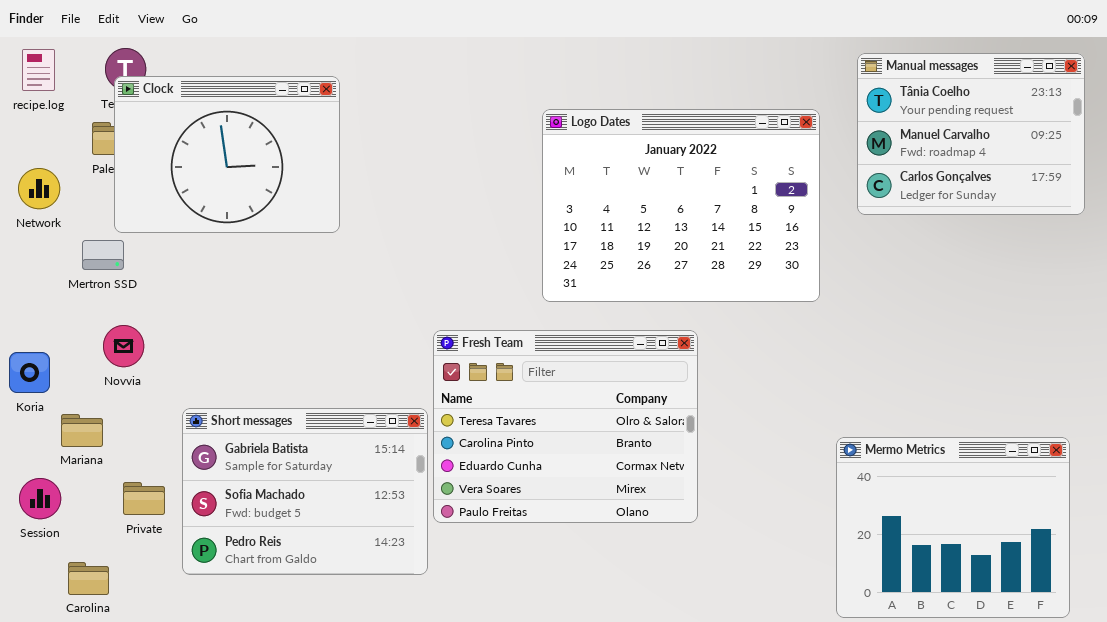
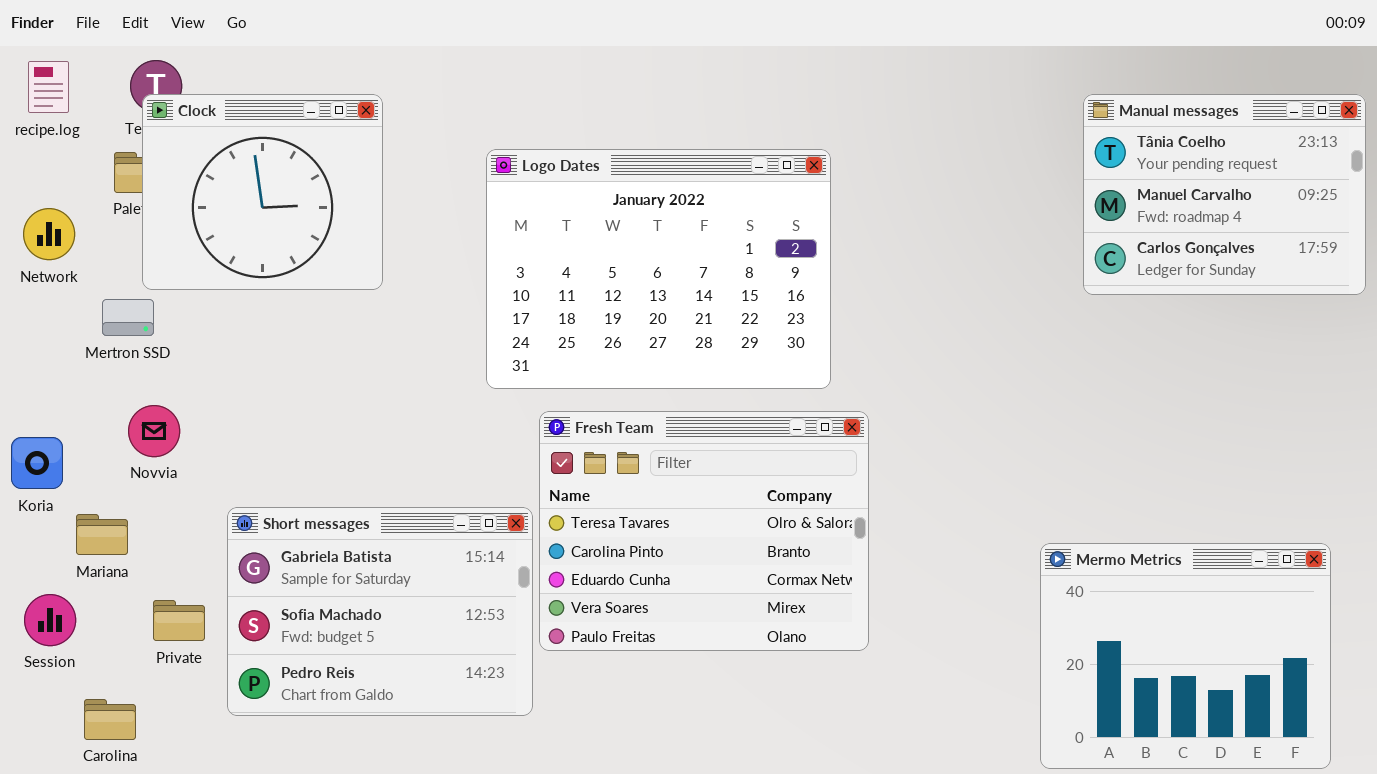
Manual messages: [857,53,1085,215] -> [1083,94,1366,295], moved
Clock: [114,76,340,233] -> [142,94,383,290], resized
Logo Dates: [542,109,820,302] -> [486,149,831,389], moved

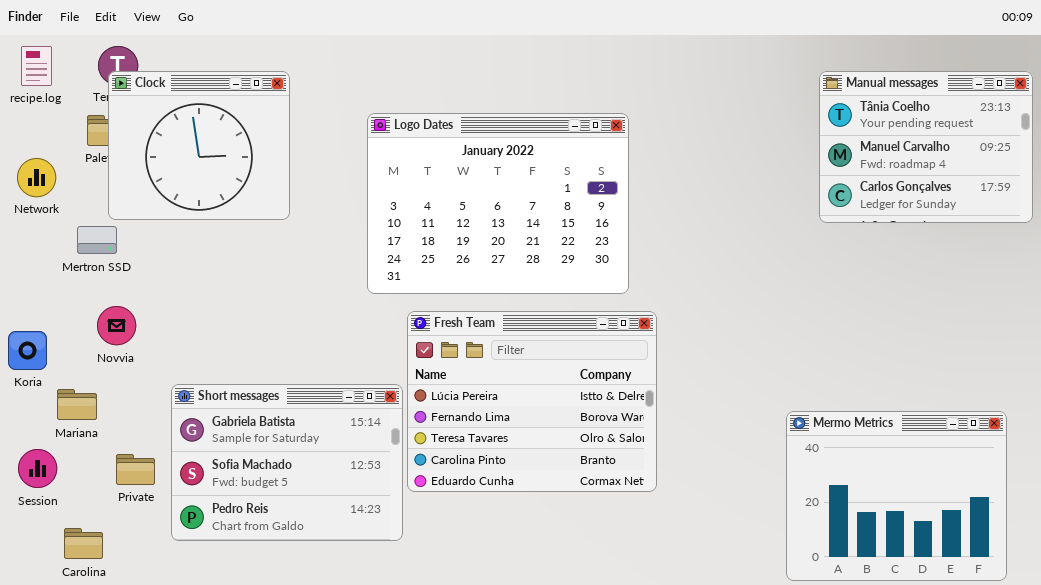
Fresh Team: [539,411,869,651] -> [407,311,657,492], scrolled up 2 rows

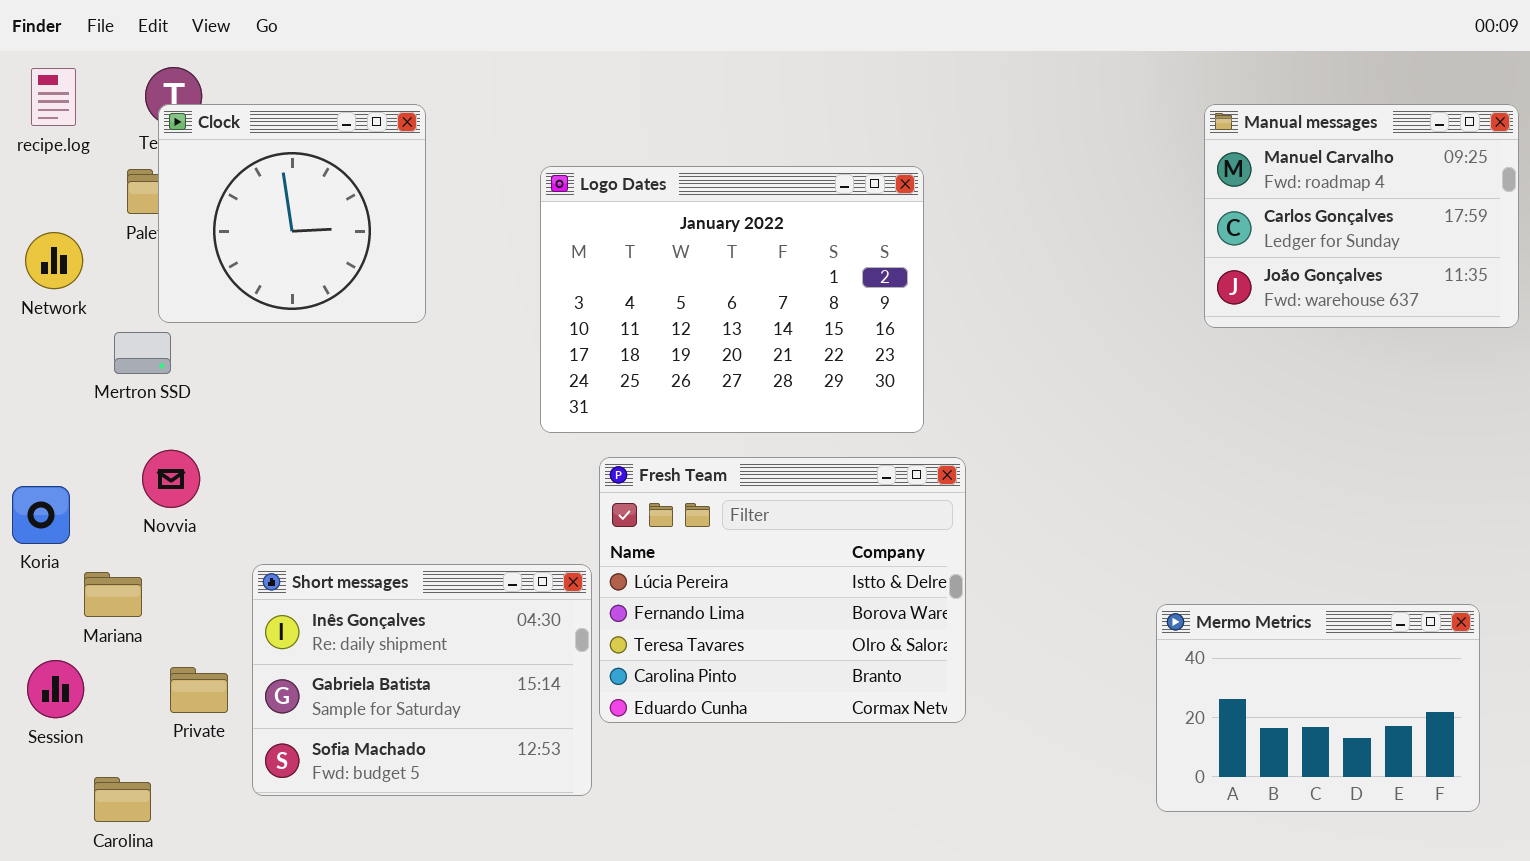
Manual messages: [819,71,1033,223] -> [1204,104,1519,328], scrolled down 1 row
Short messages: [171,384,403,541] -> [252,564,592,796], scrolled up 1 row
Mermo Metrics: [786,411,1007,581] -> [1156,604,1480,812], resized

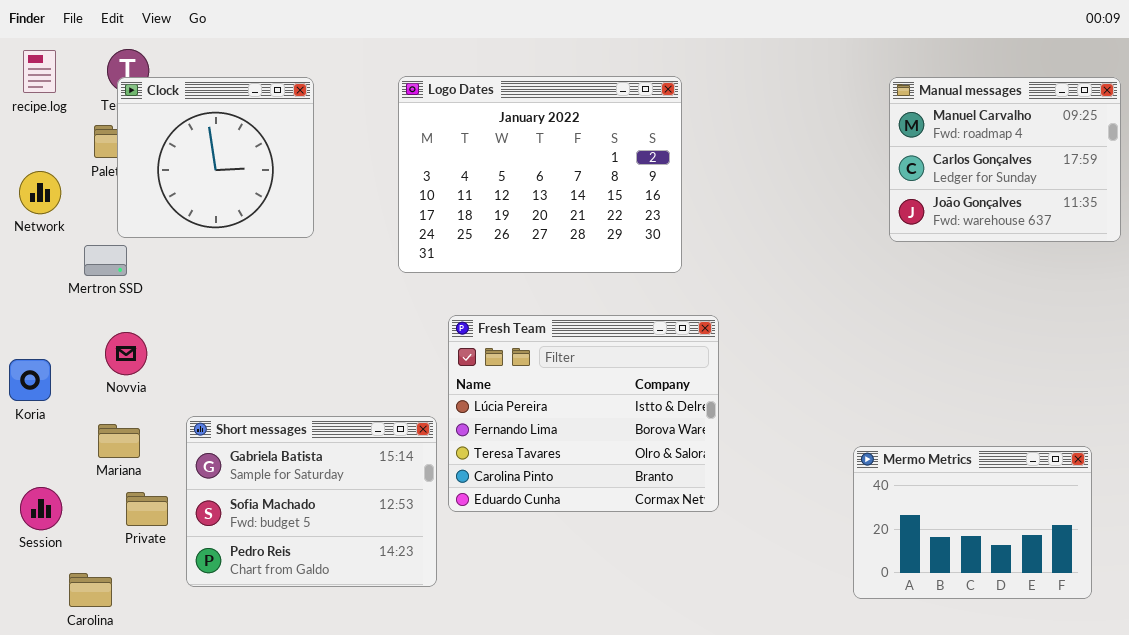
Logo Dates: [540,166,924,433] -> [398,76,682,273], moved
Fresh Team: [599,457,966,723] -> [448,315,719,512], moved
Short messages: [252,564,592,796] -> [186,416,437,587], scrolled down 1 row
Mariana: [84,572,142,617] -> [98,424,140,458], moved

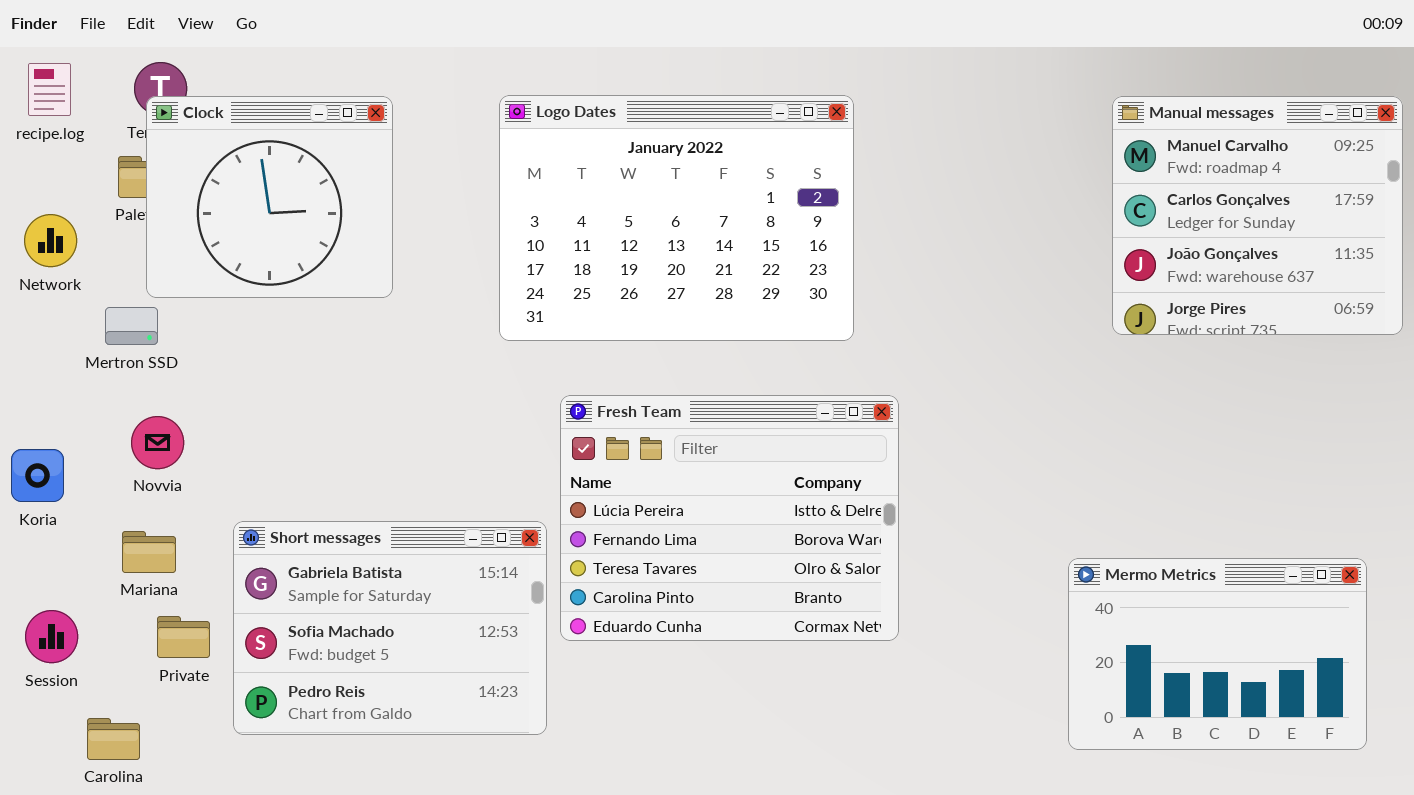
Manual messages: [889,77,1121,242] -> [1112,96,1403,335], resized

